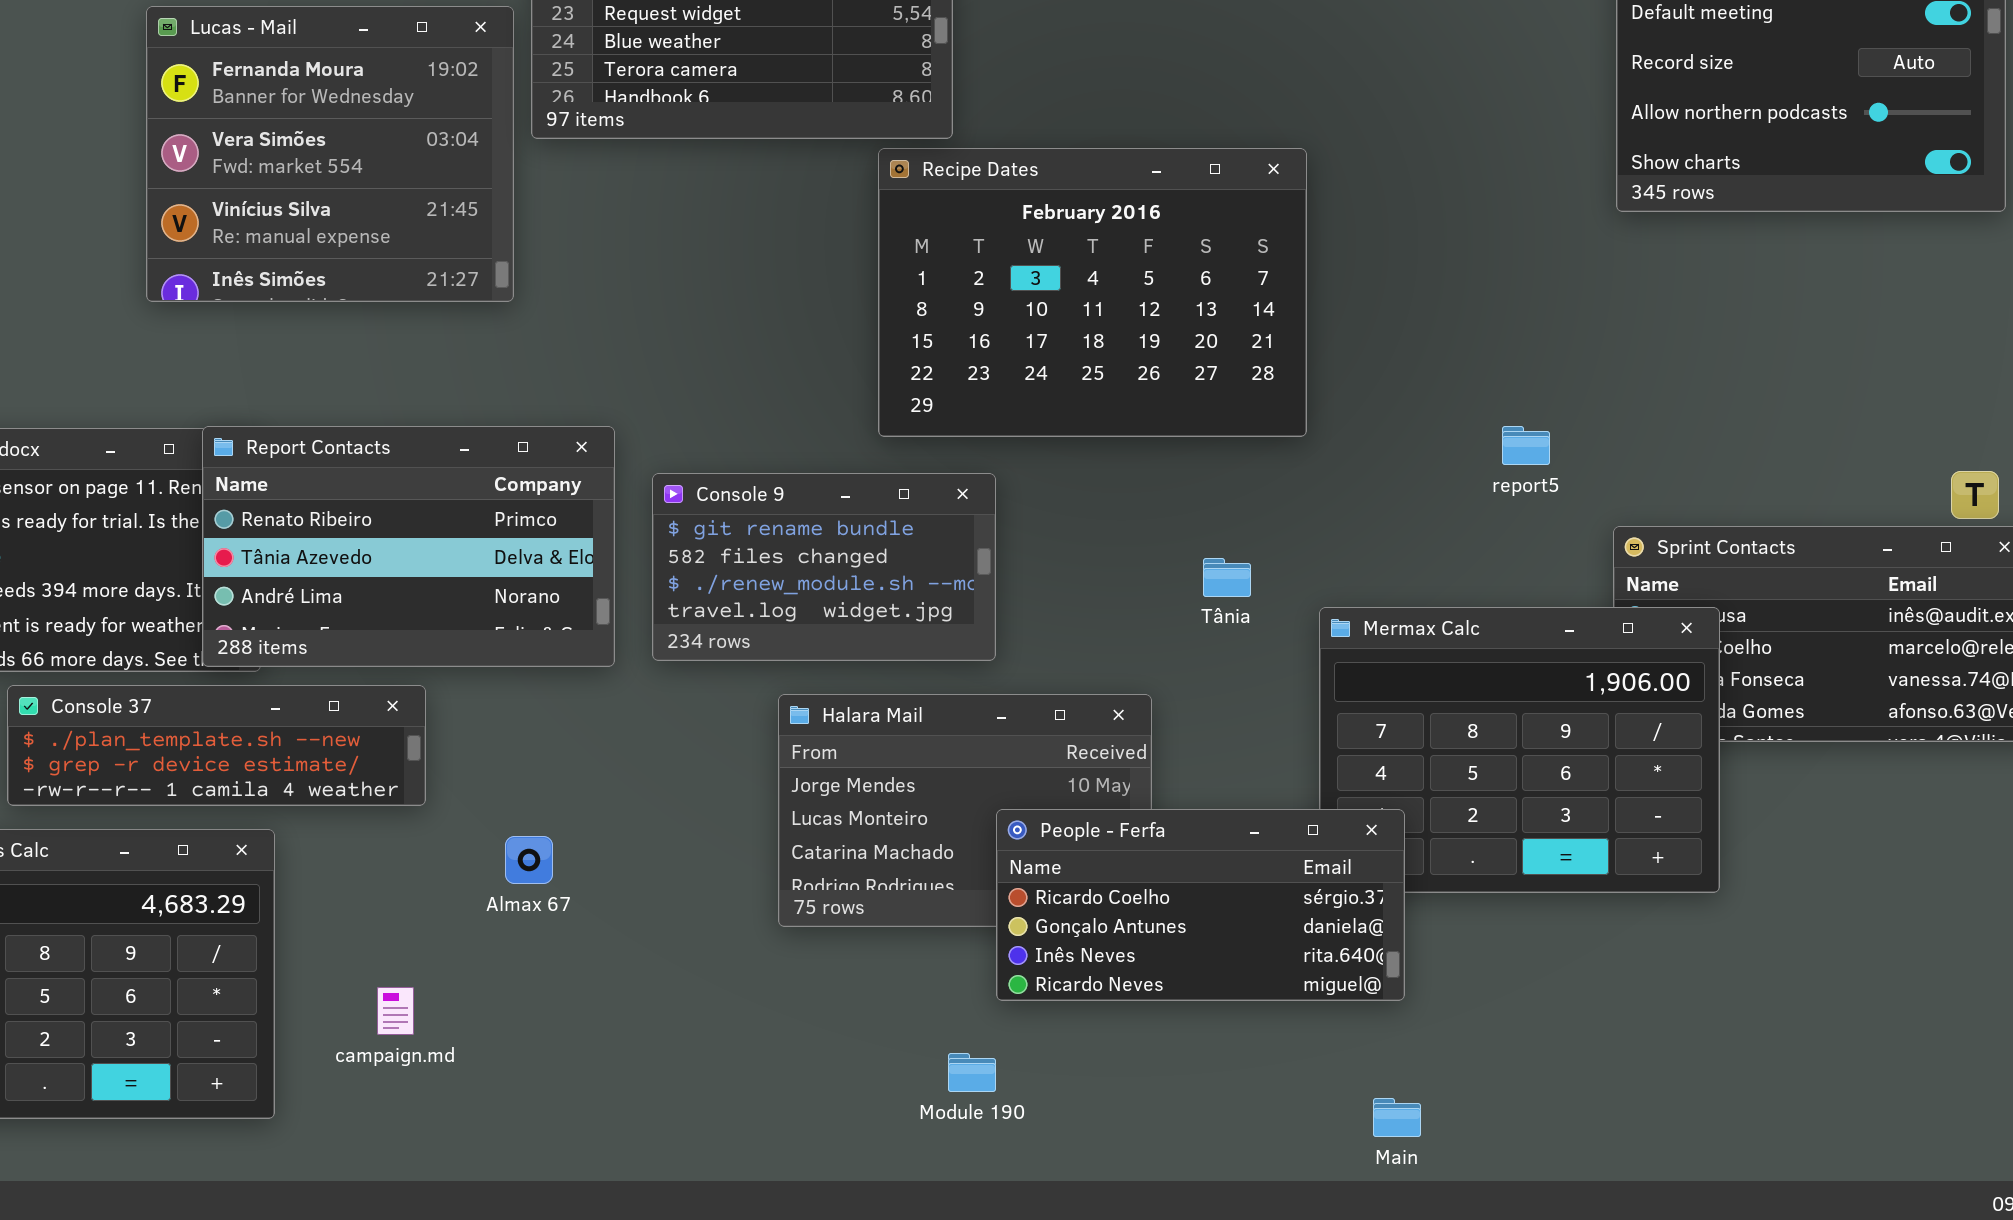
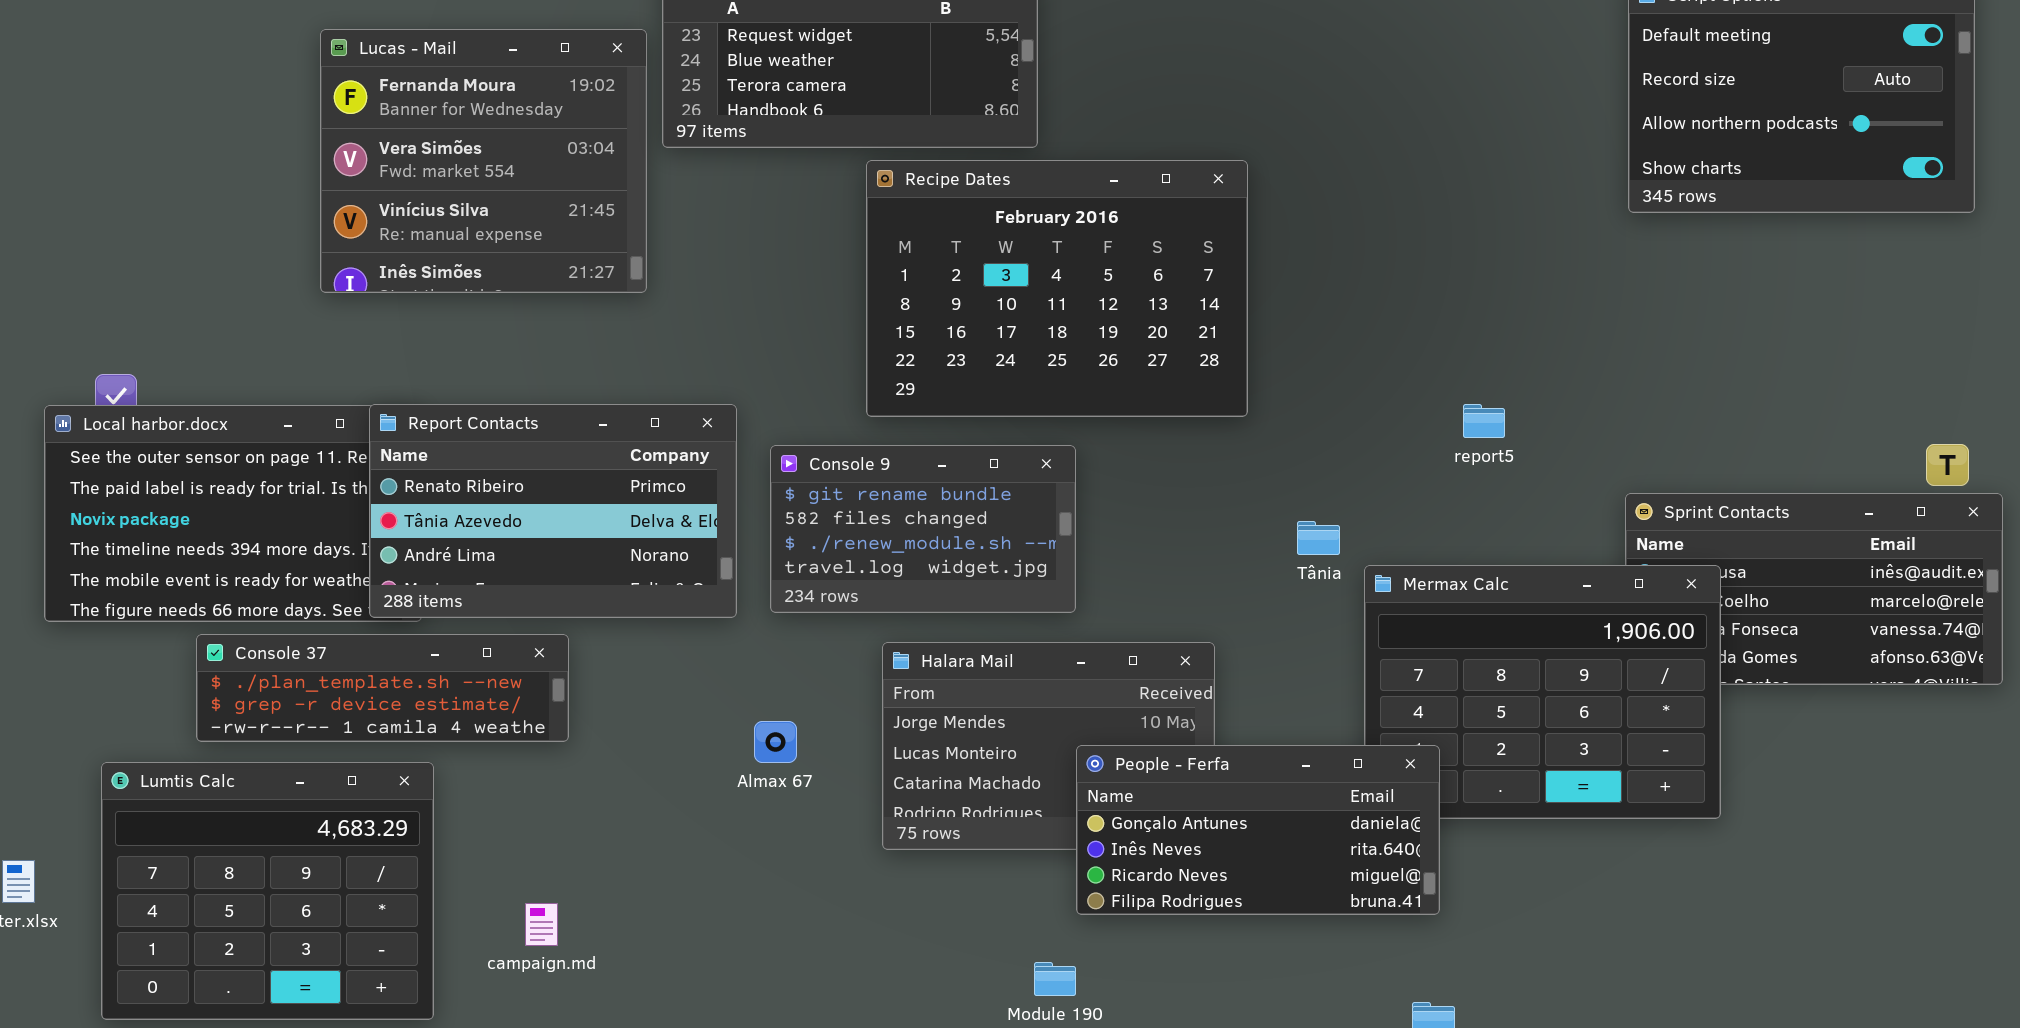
Recipe Dates: [878,148,1307,437] -> [866,160,1248,417], moved
report5: [1502,426,1550,465] -> [1463,404,1505,438], moved
Tânia: [1203,558,1251,597] -> [1297,521,1340,555], moved
People - Ferfa: [996,809,1405,1001] -> [1076,745,1440,915], scrolled down 1 row
Almax 67: [505,836,553,884] -> [754,721,797,763], moved

